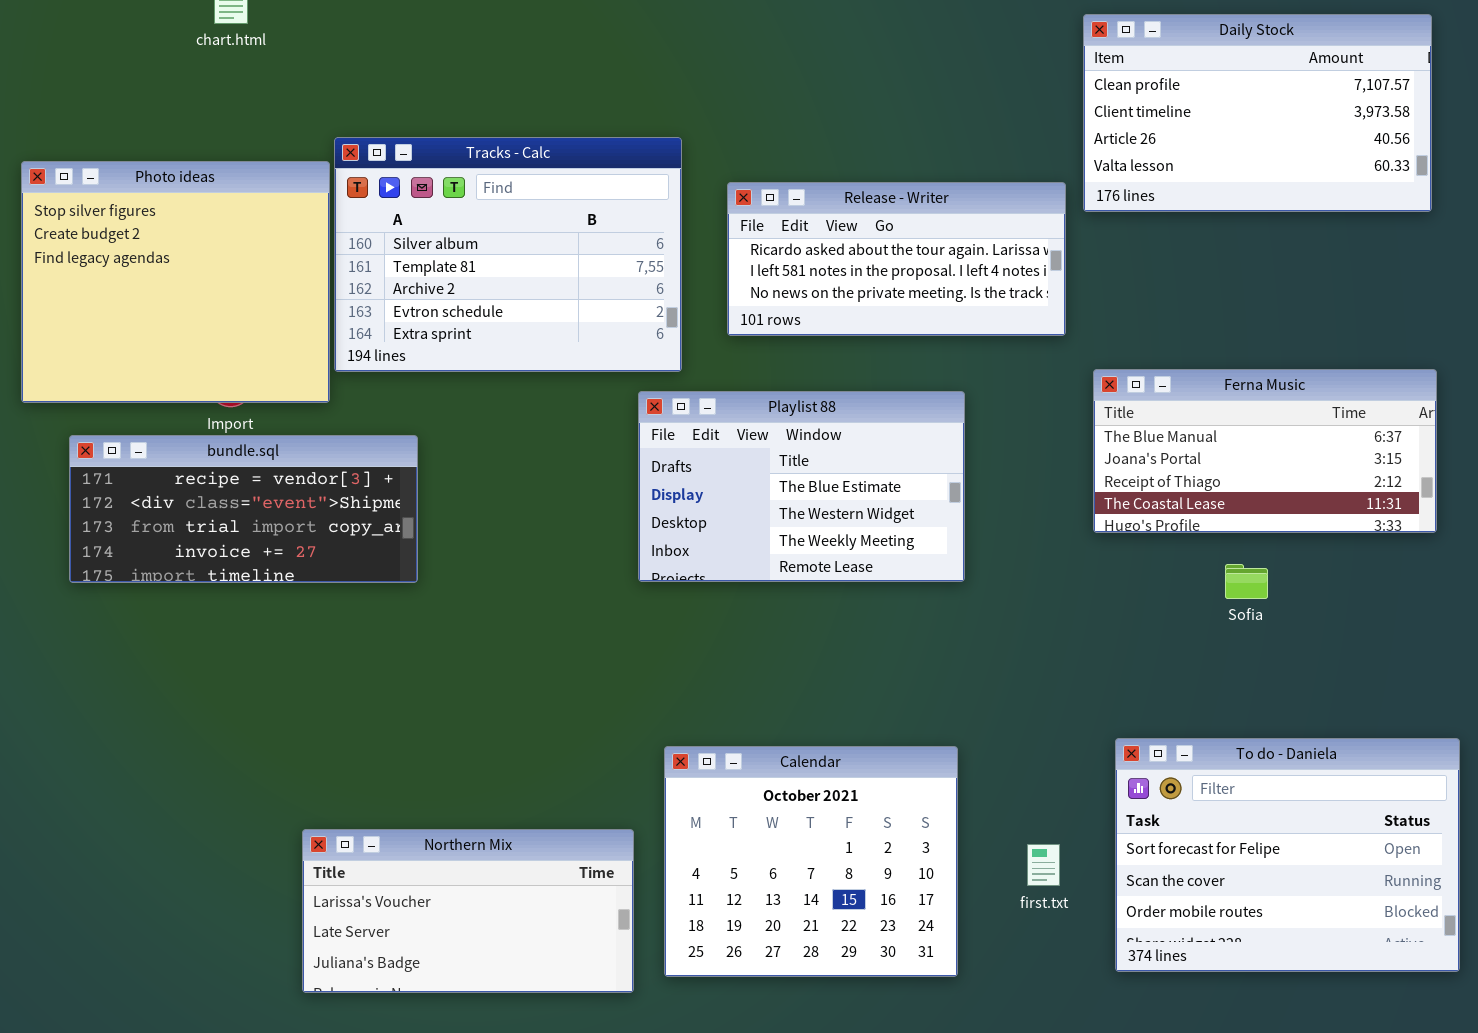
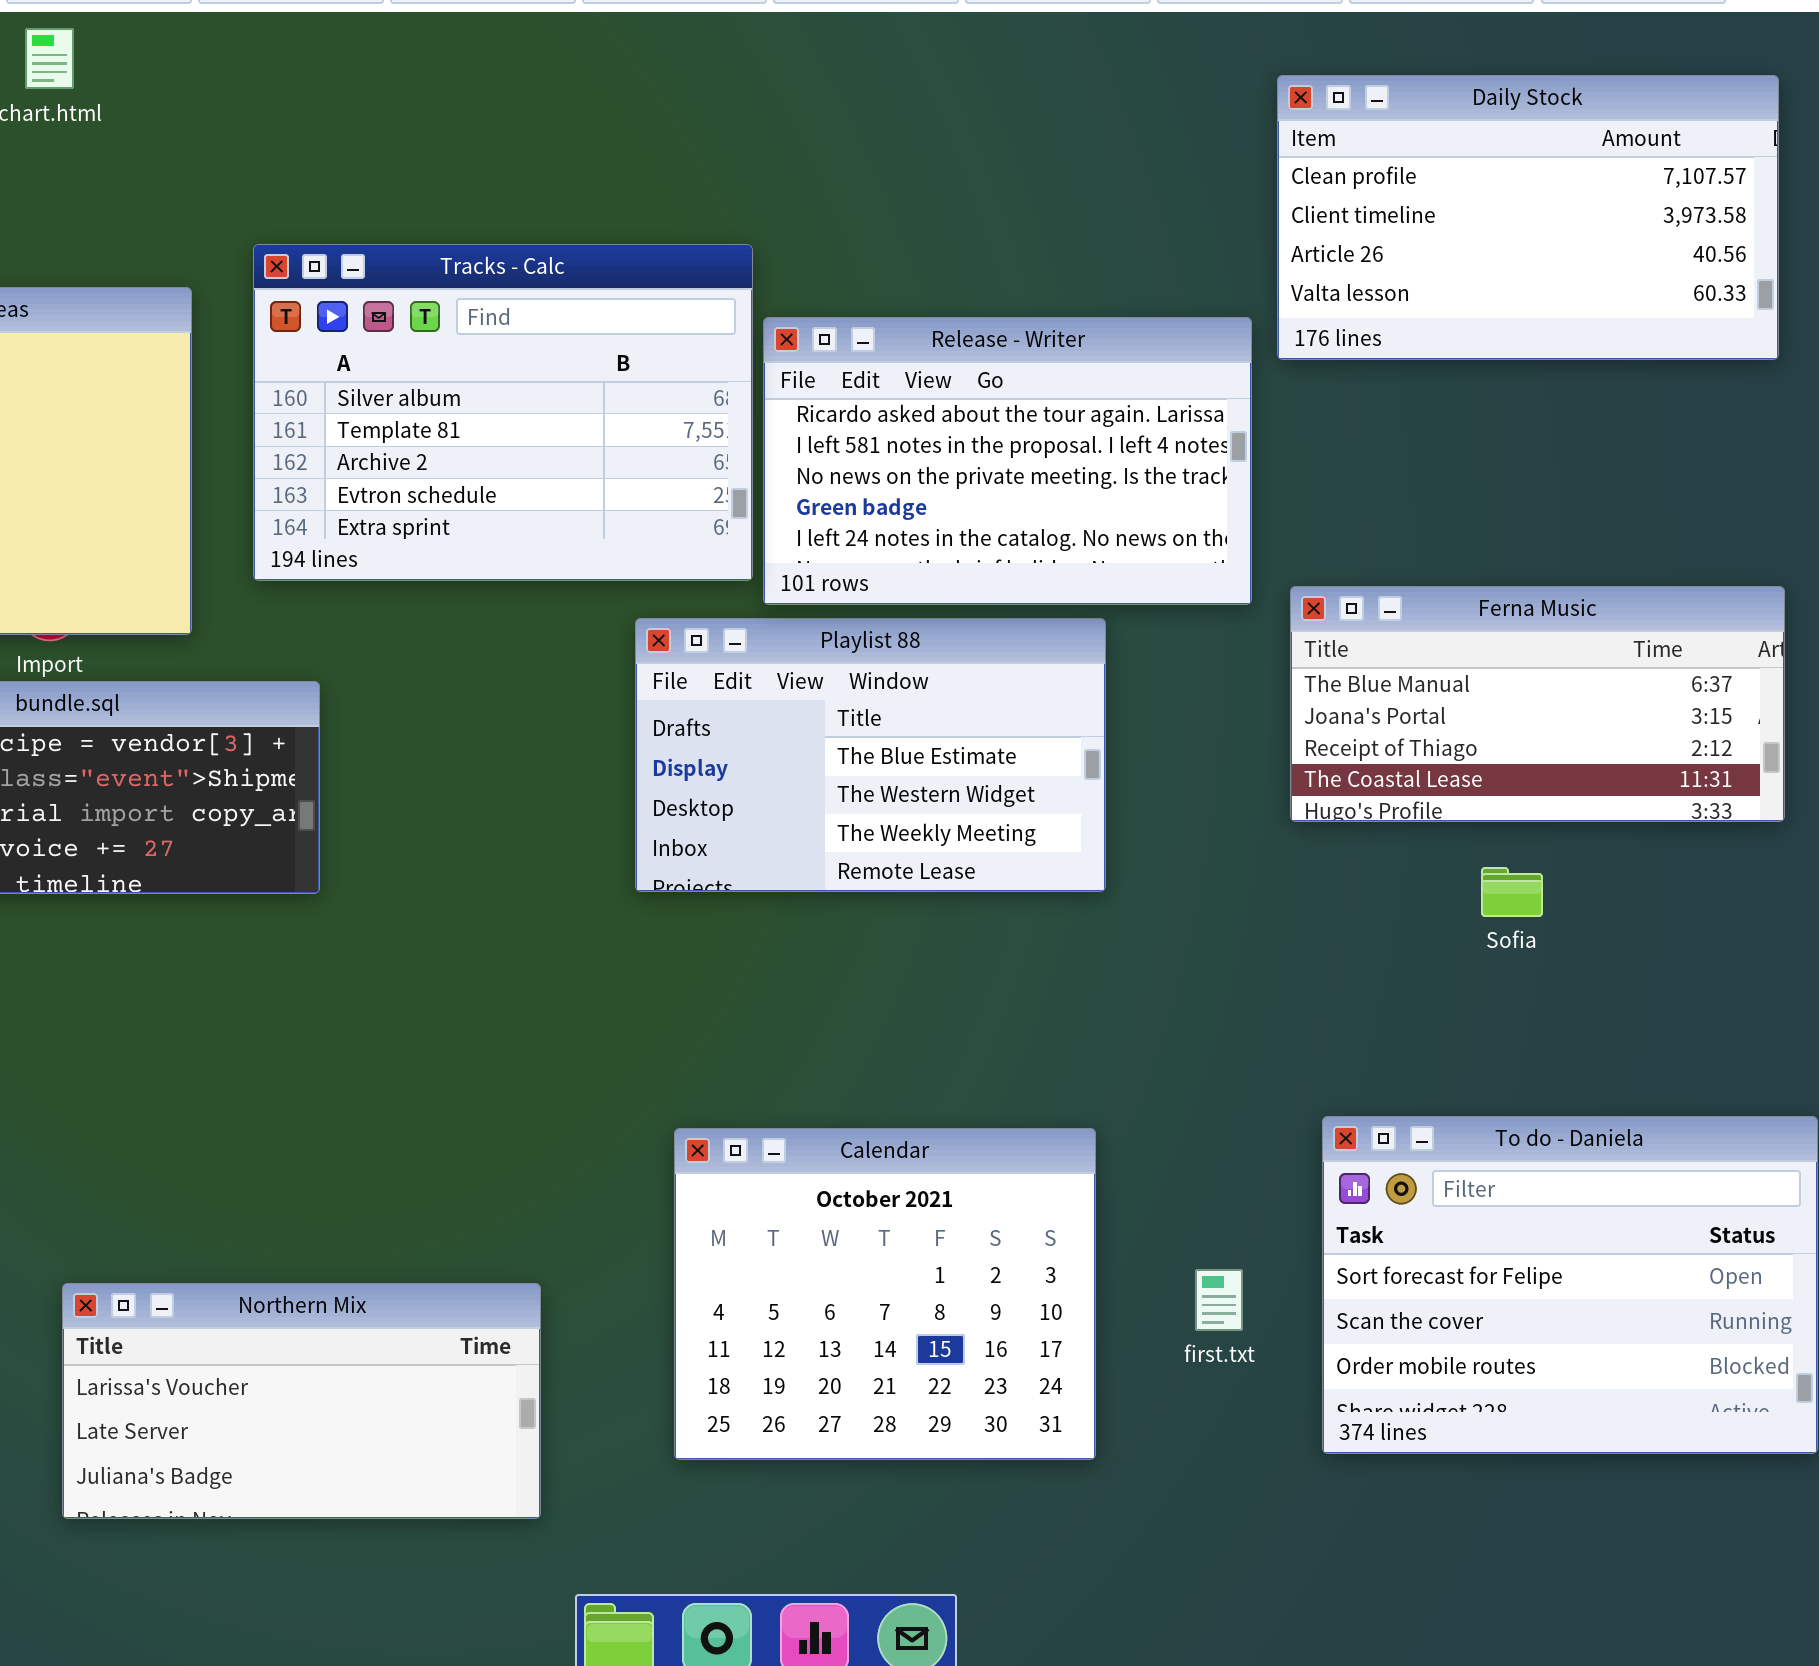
Tracks - Calc: [334,137,682,372] -> [253,244,753,581], moved
Release - Writer: [727,182,1066,336] -> [763,317,1252,605], resized
Northern Mix: [302,829,634,993] -> [62,1283,541,1519], moved

